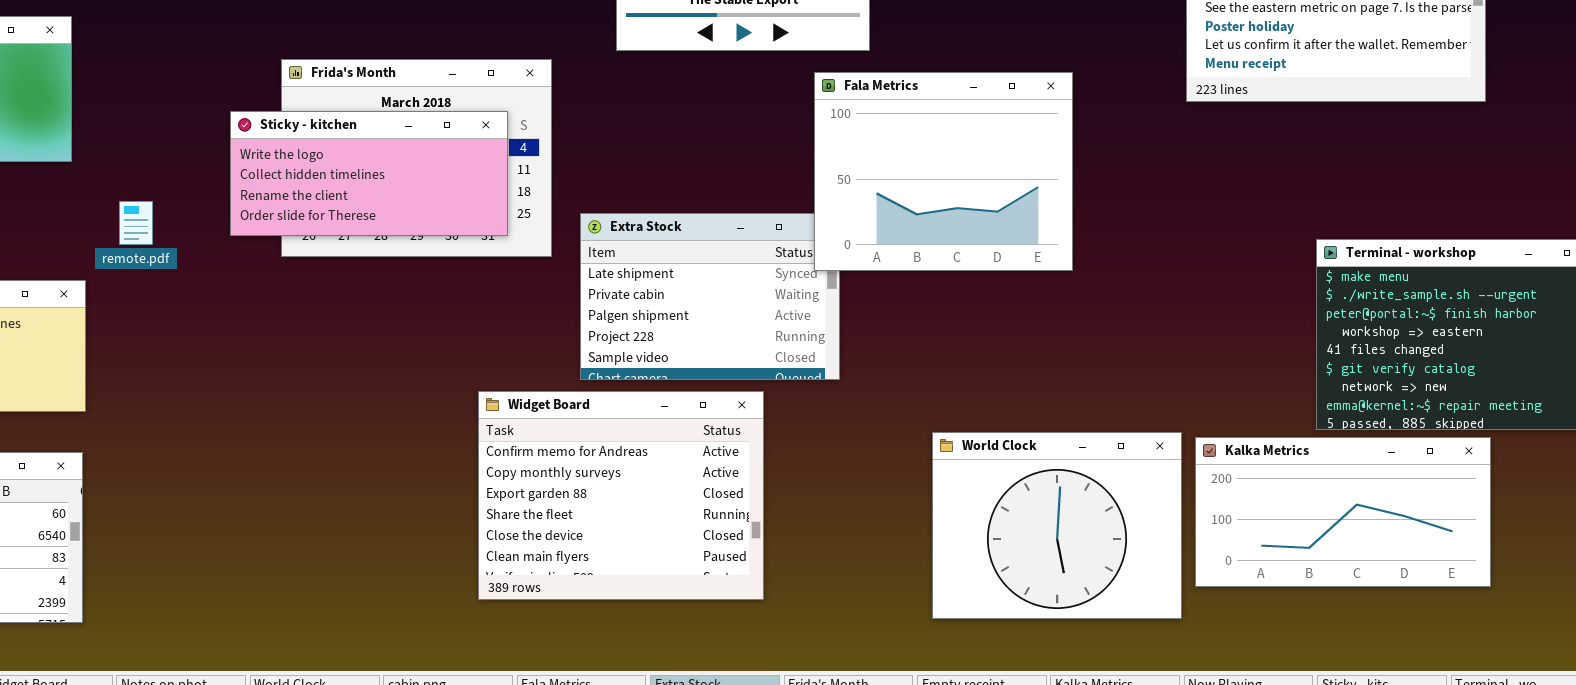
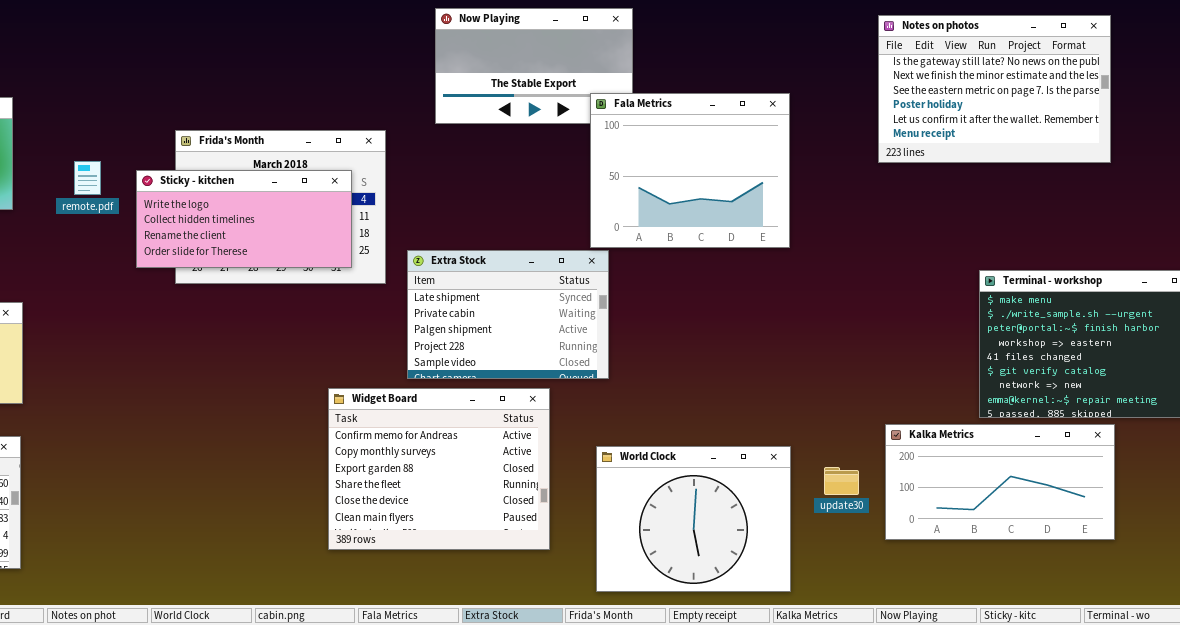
Fala Metrics: [814,72,1073,271] -> [590,93,790,248], moved
remote.pdf: [119,201,153,245] -> [74,161,101,195], moved
World Clock: [932,432,1182,619] -> [596,446,791,592], moved

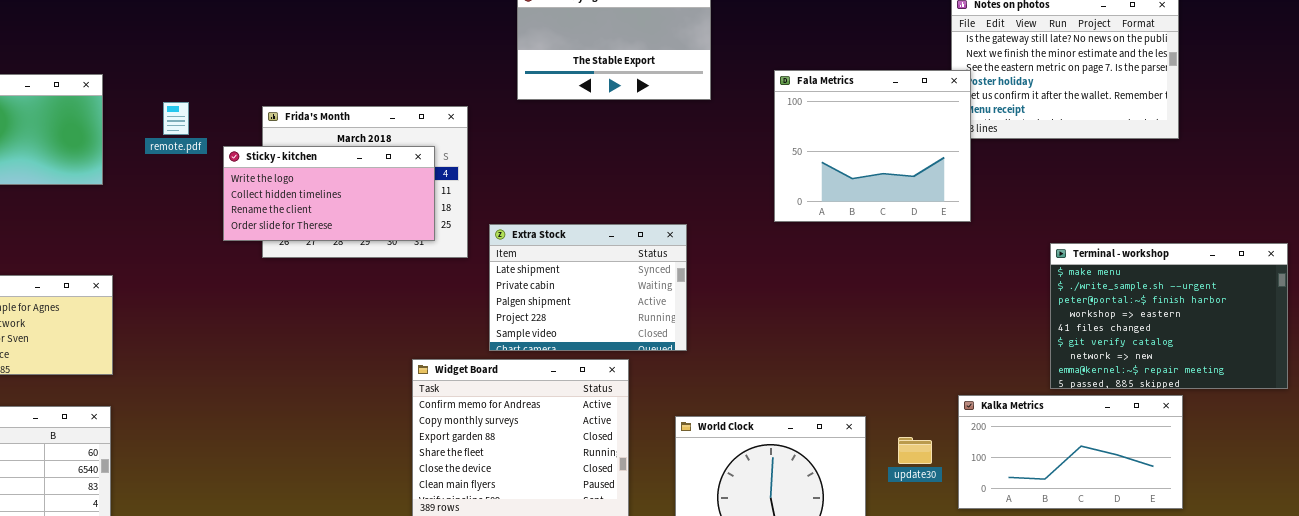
Fala Metrics: [590,93,790,248] -> [774,70,971,222], moved
remote.pdf: [74,161,101,195] -> [163,102,189,135], moved

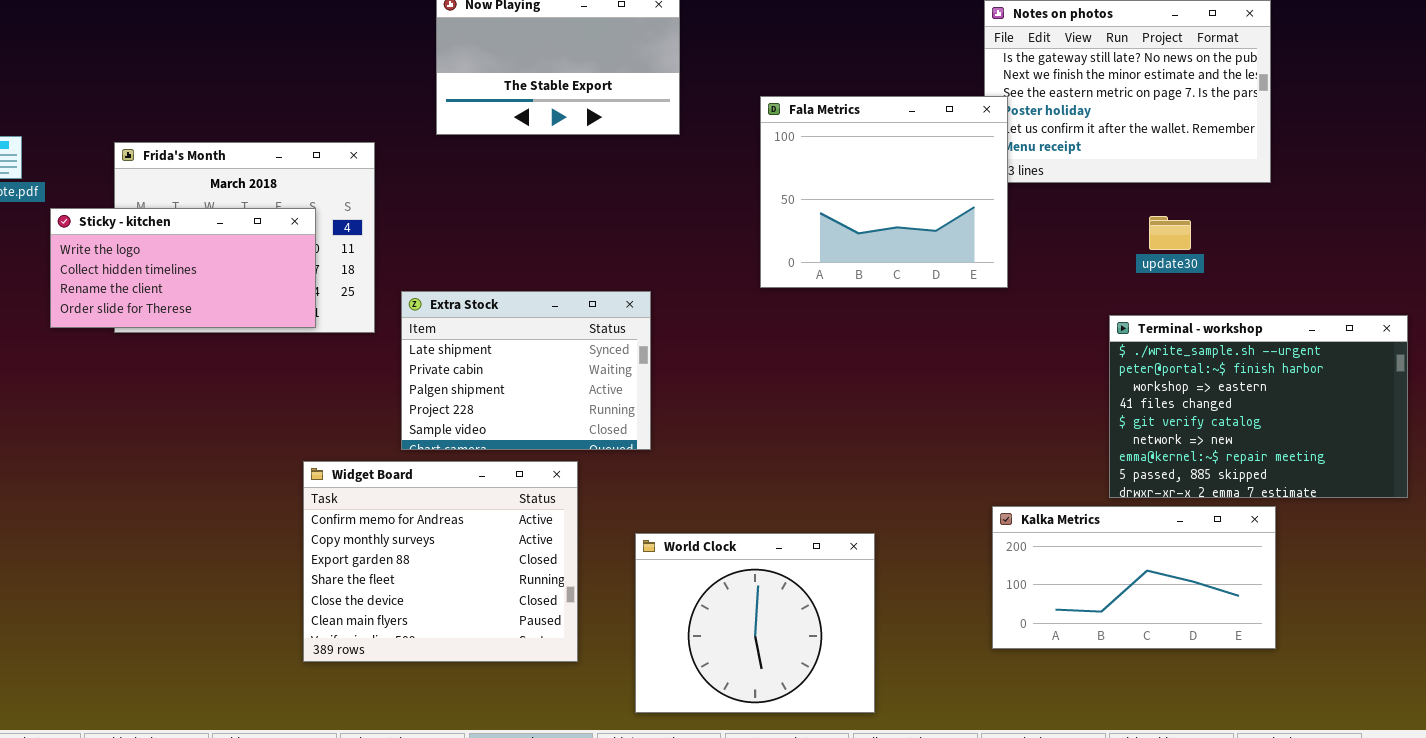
Sticky - kitchen: [223,146,435,241] -> [50,208,316,328], moved
Terminal - workshop: [1050,243,1288,389] -> [1109,315,1408,498], scrolled down 1 row
update30: [898,437,932,464] -> [1149,216,1191,250], moved

